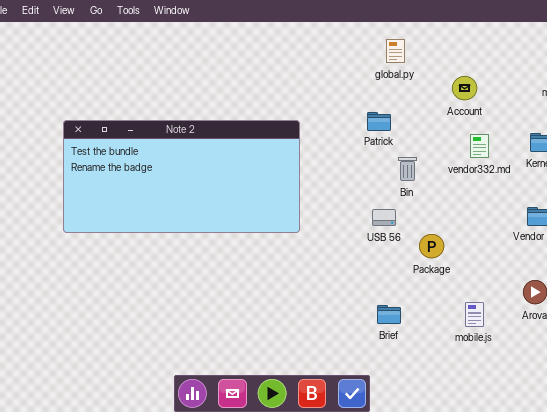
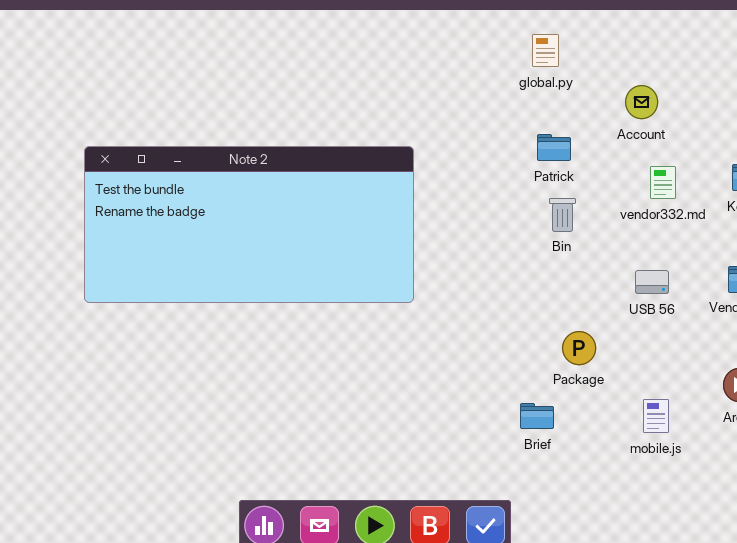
Patrick: [367,112,391,131] -> [537,134,571,161], moved
USB 56: [372,209,396,226] -> [635,270,669,294], moved
Package: [419,234,444,258] -> [562,331,596,365], moved

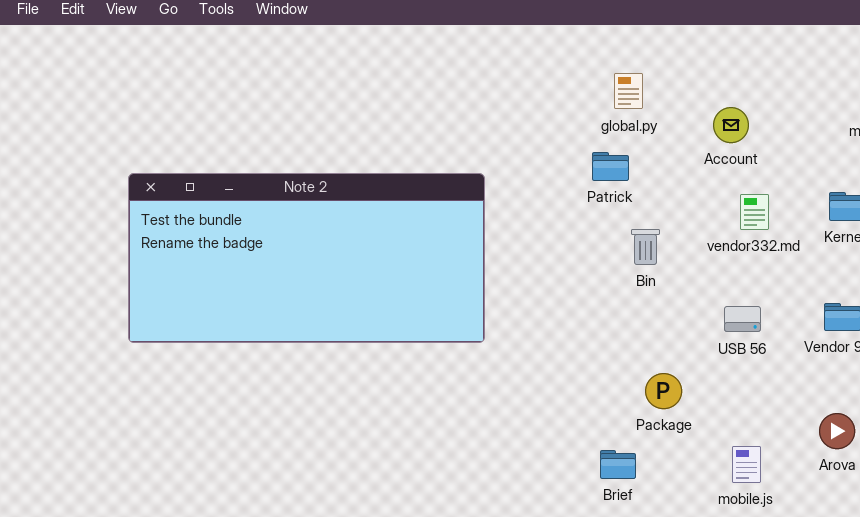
global.py: [532,34,559,67] -> [614,73,643,109], moved
Patrick: [537,134,571,161] -> [592,152,629,181], moved

